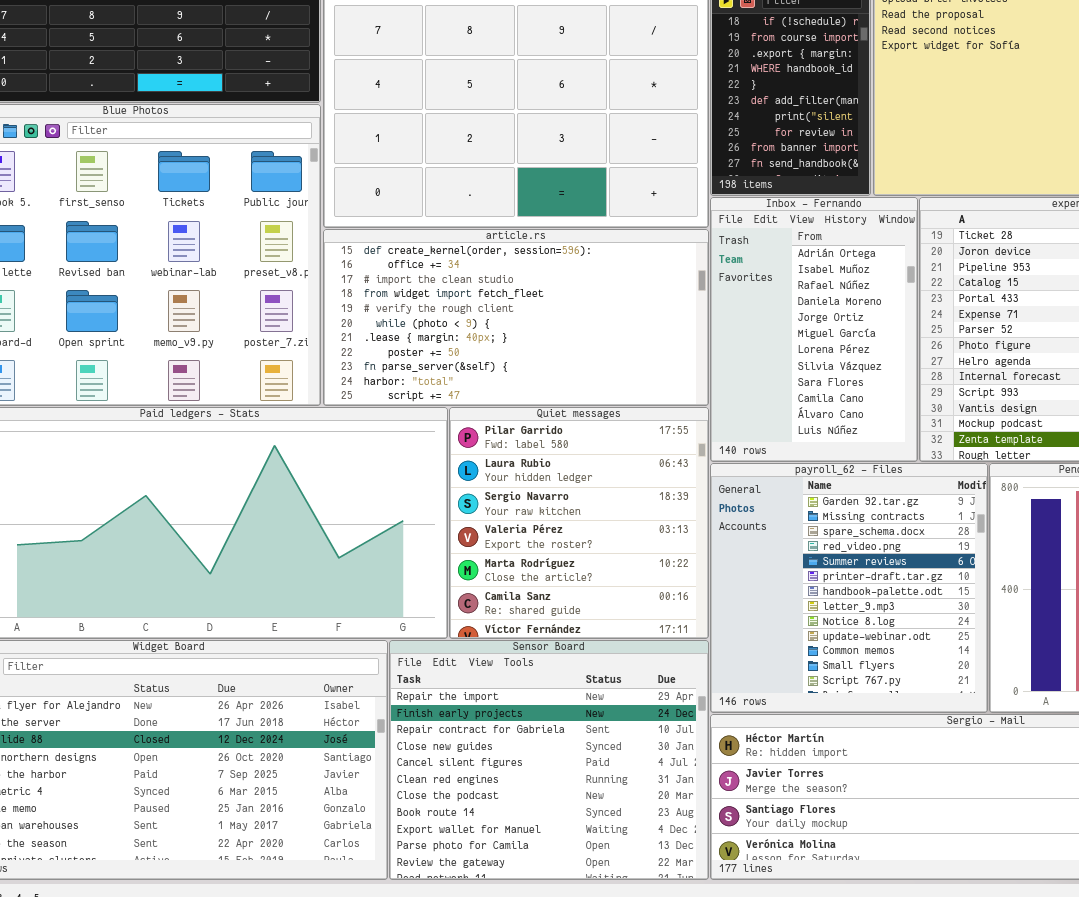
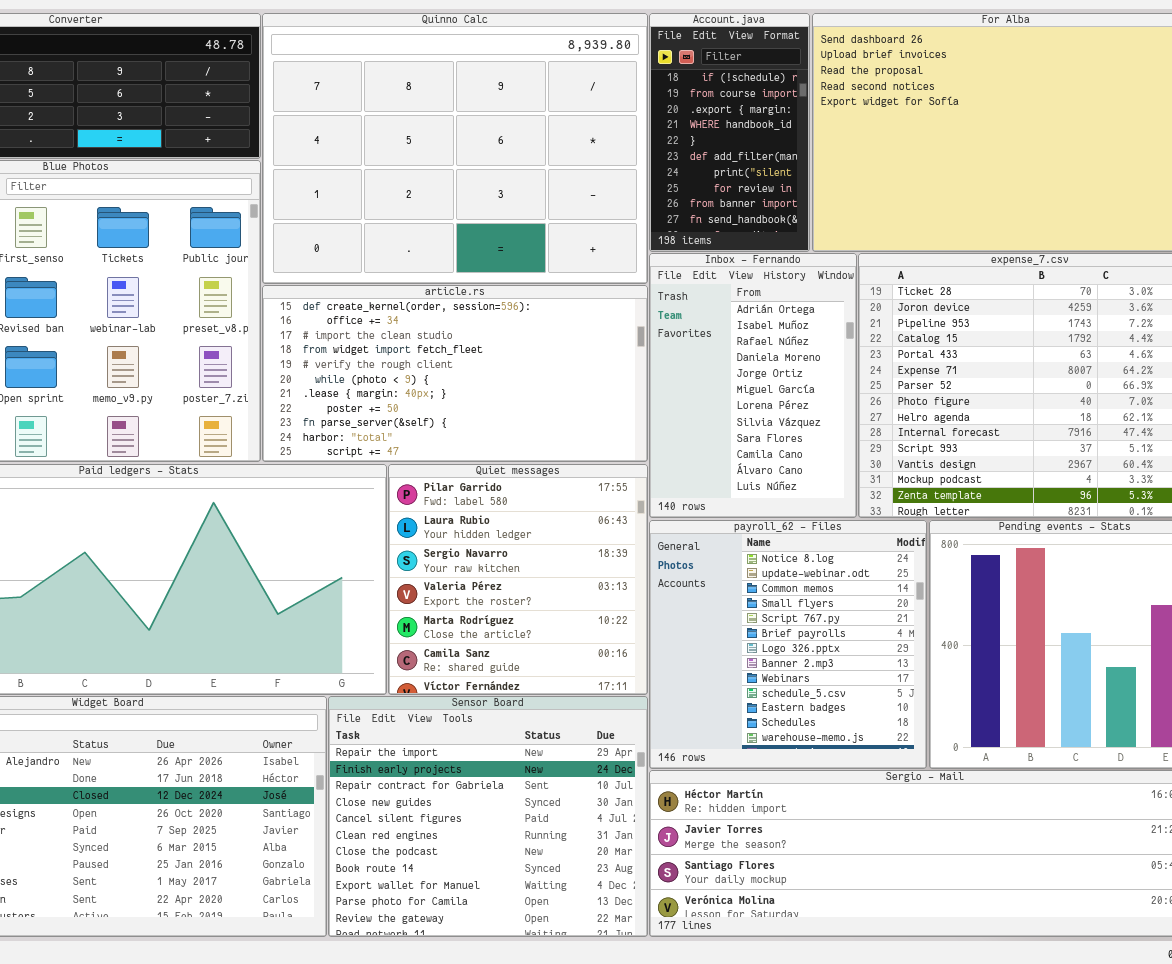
payroll_62 - Files: [710,463,988,713] -> [649,520,927,769], scrolled down 8 rows

